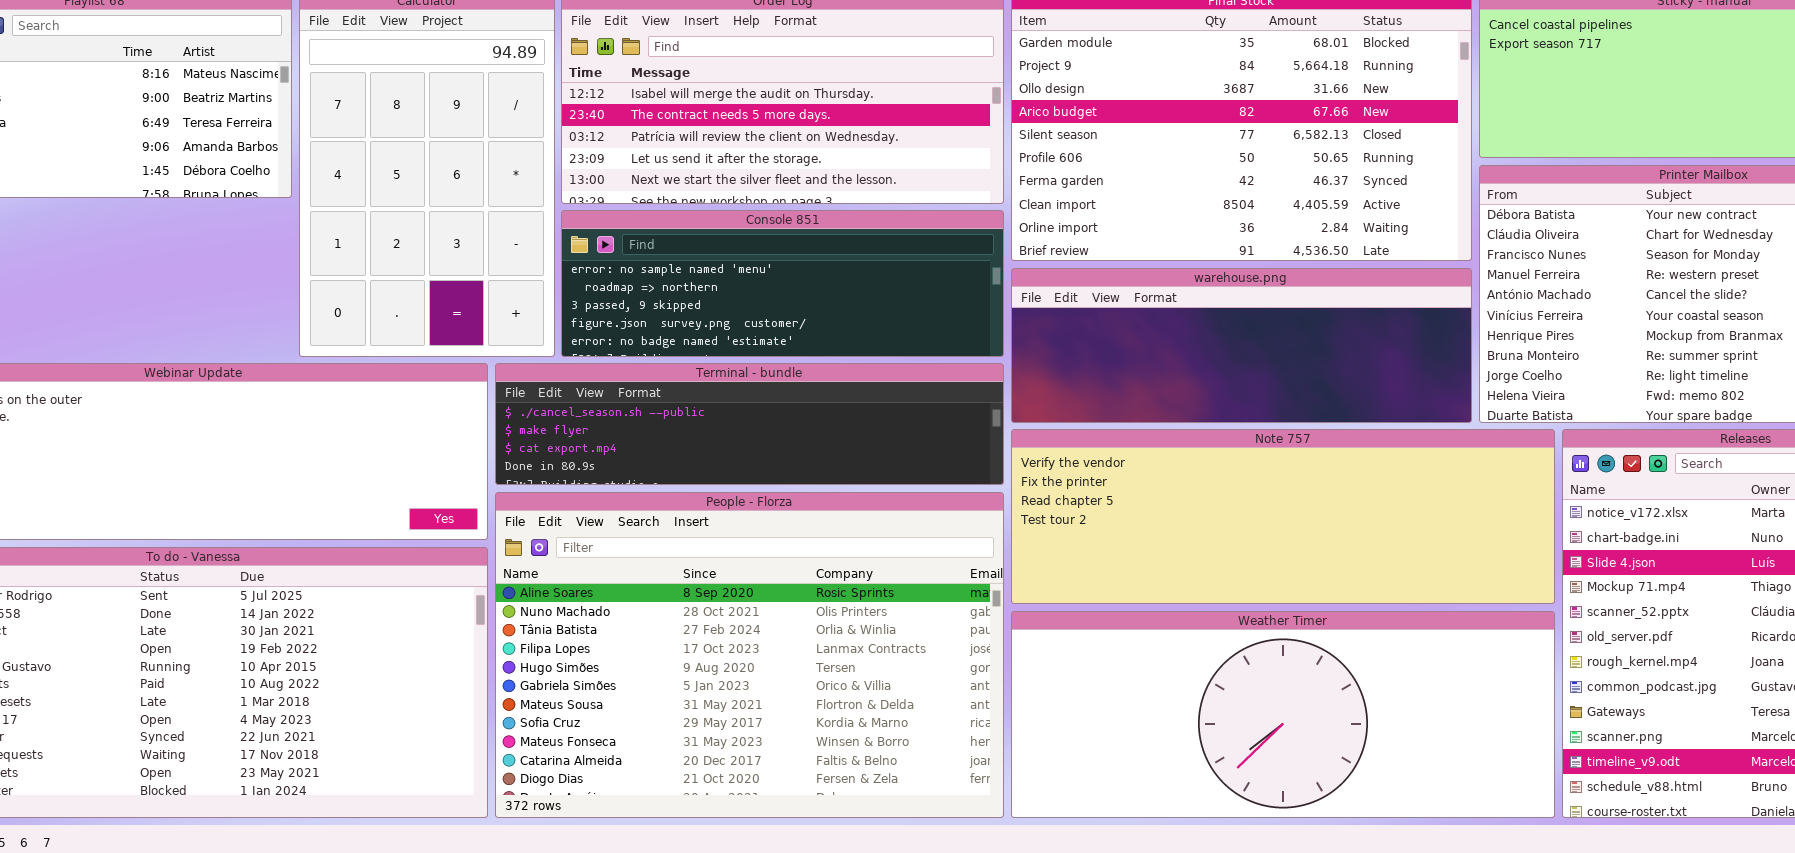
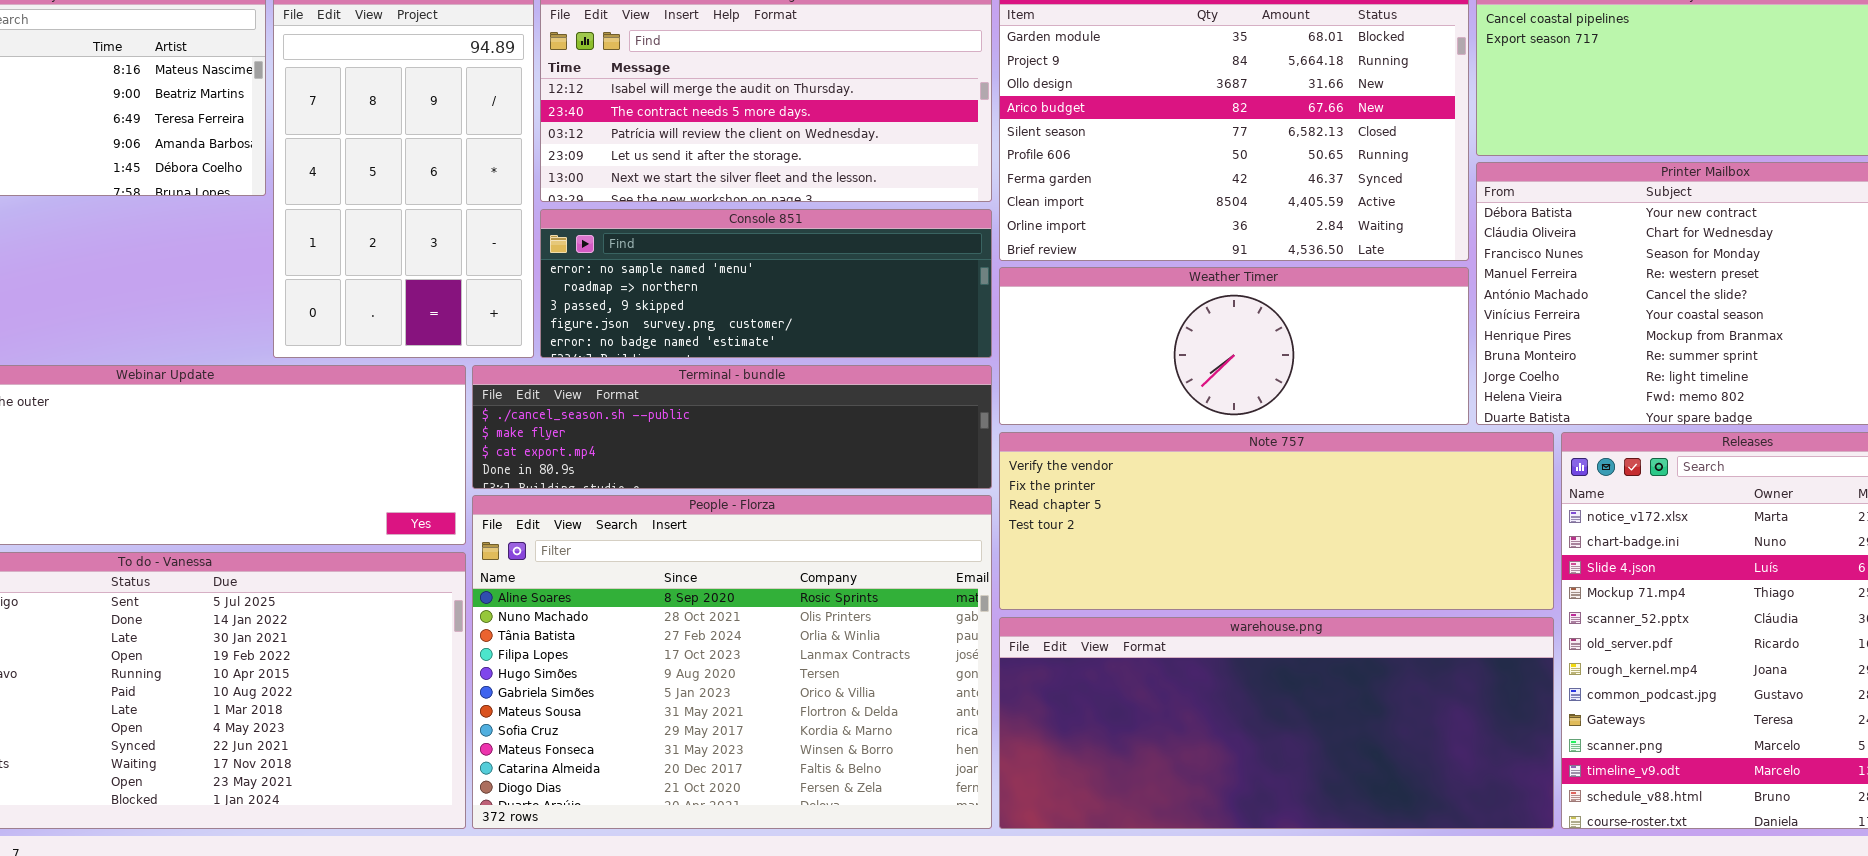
warehouse.png: [1011,268,1472,423] -> [999,617,1554,829], moved, resized
Weather Timer: [1011,611,1555,818] -> [999,267,1469,425], moved, resized

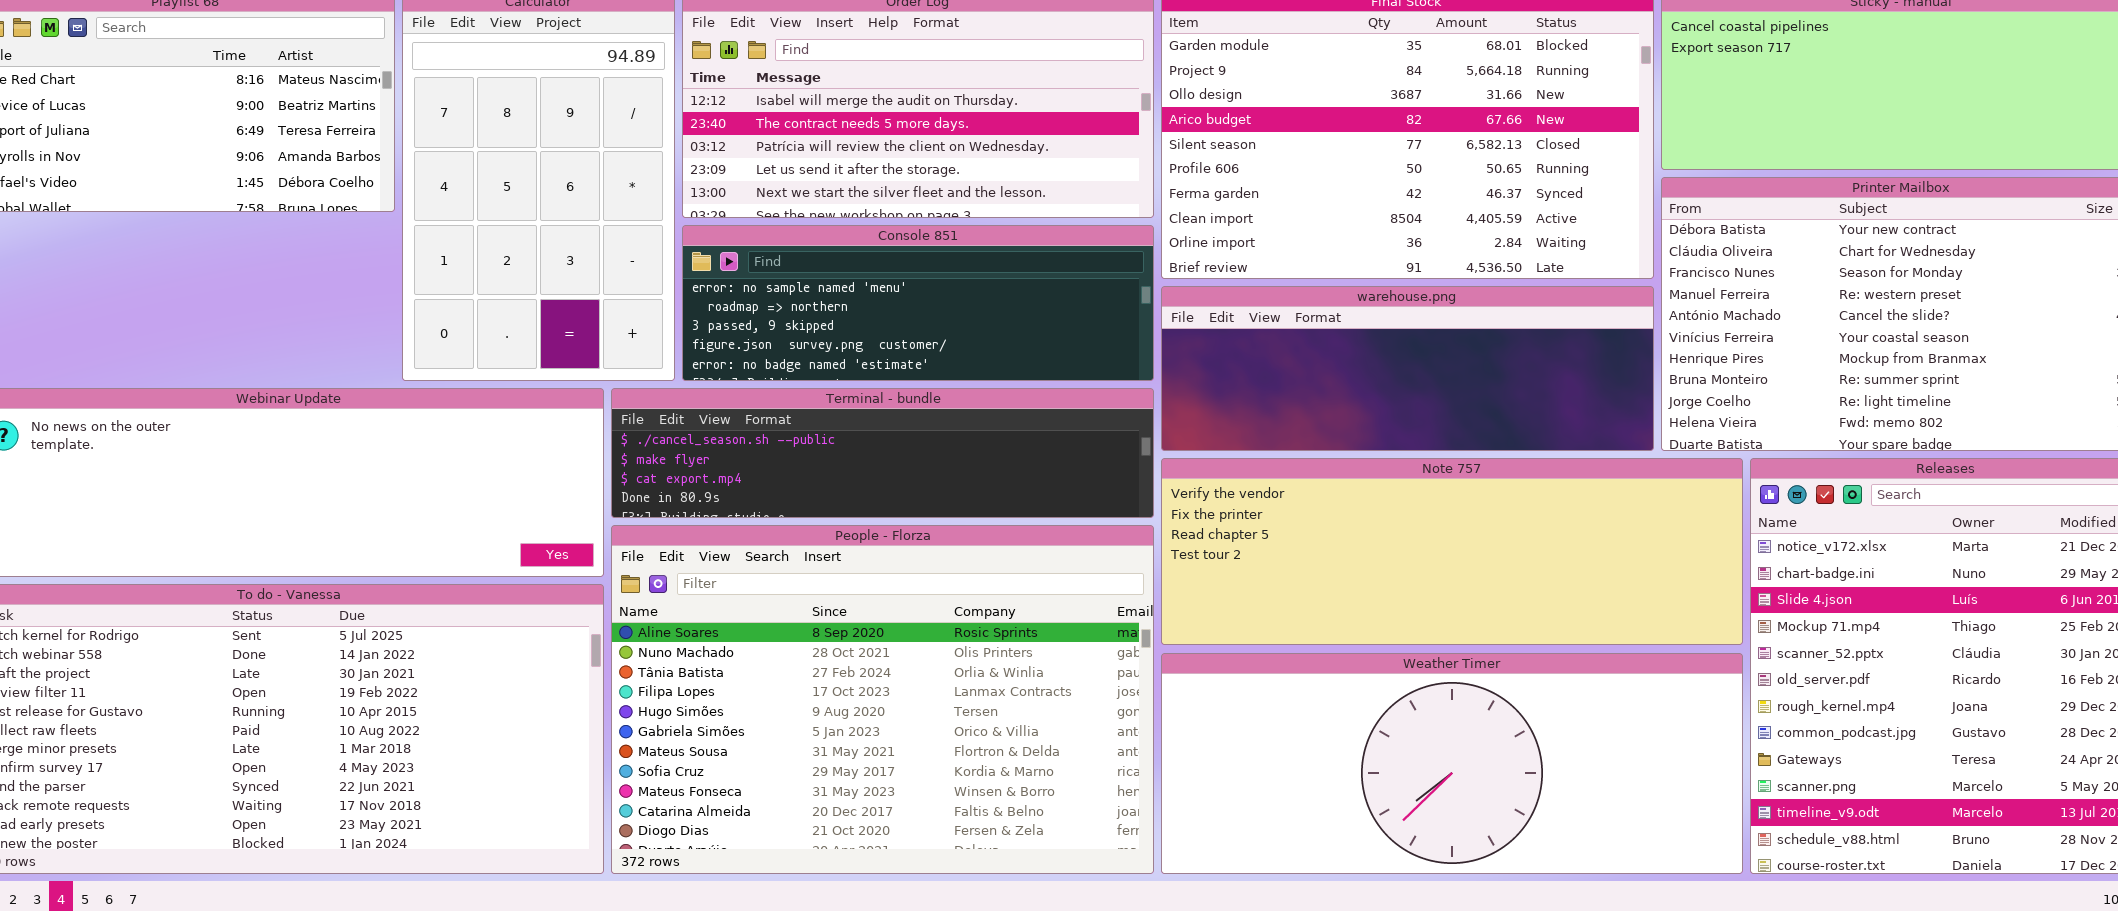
Weather Timer: [999,267,1469,425] -> [1161,653,1743,874], moved, resized
warehouse.png: [999,617,1554,829] -> [1161,286,1654,451], moved, resized

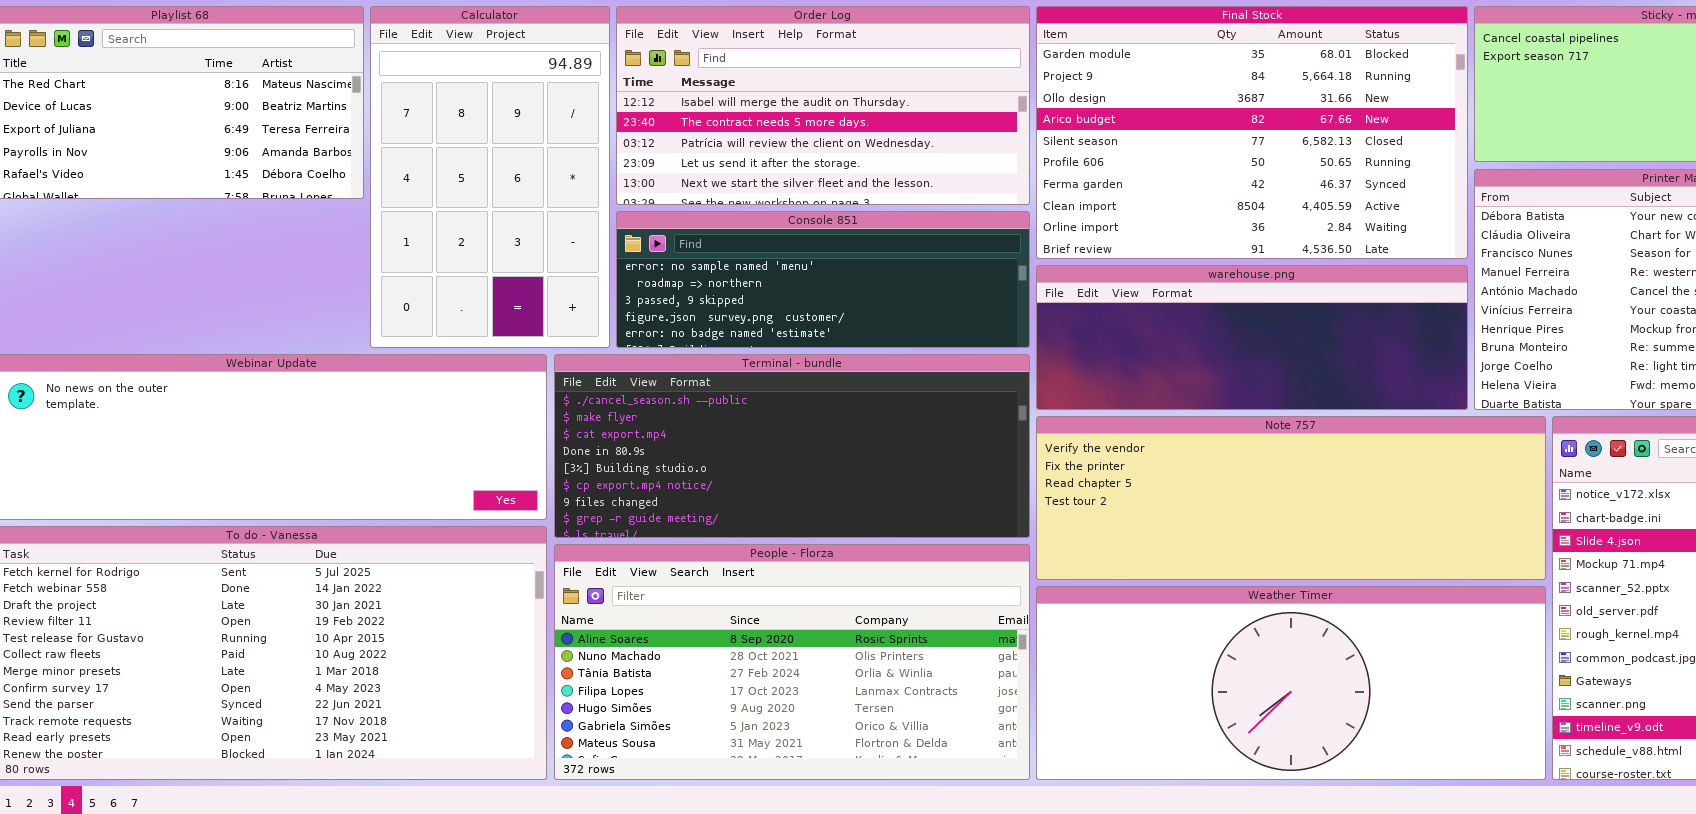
Terminal - bundle: [611,388,1154,518] -> [554,354,1030,538], resized
People - Florza: [611,525,1154,874] -> [554,544,1030,780], resized

